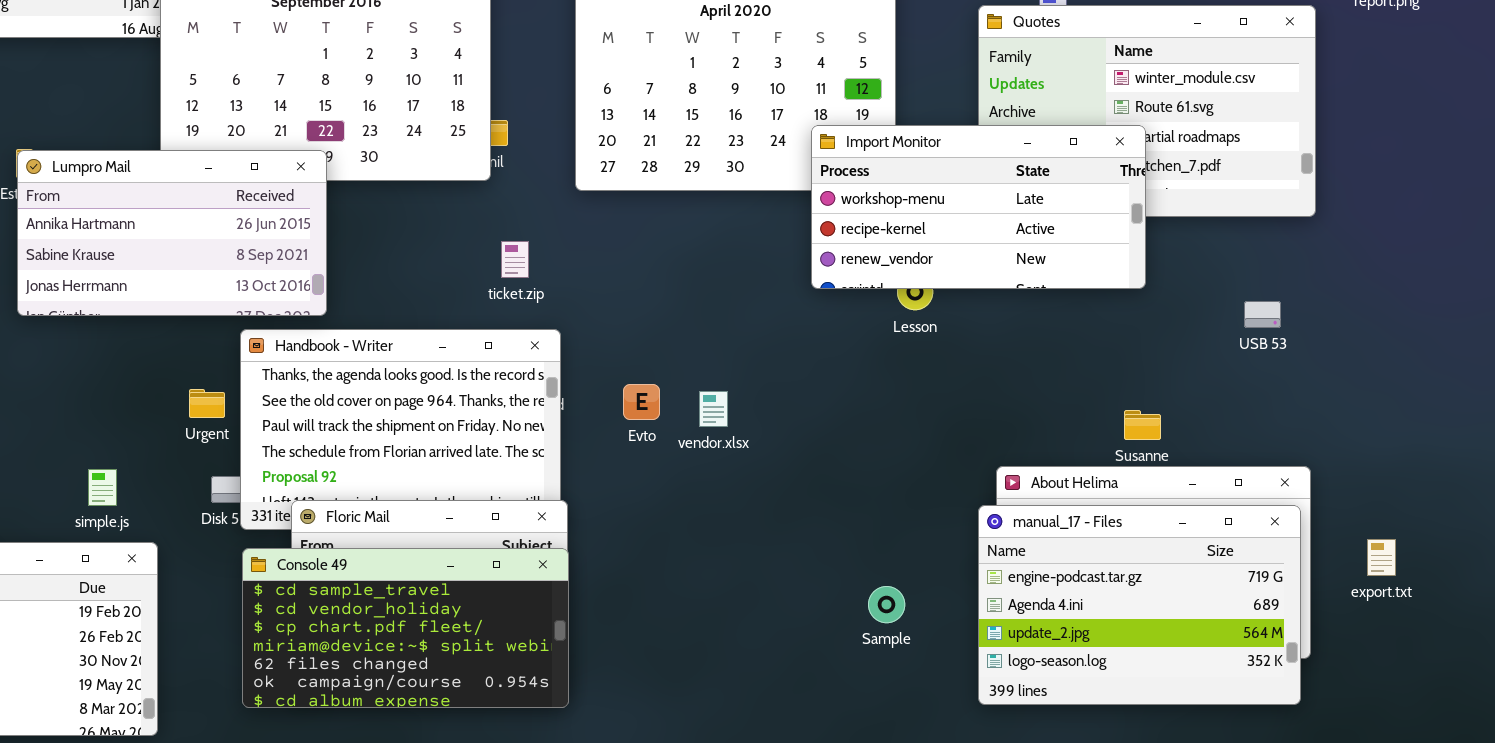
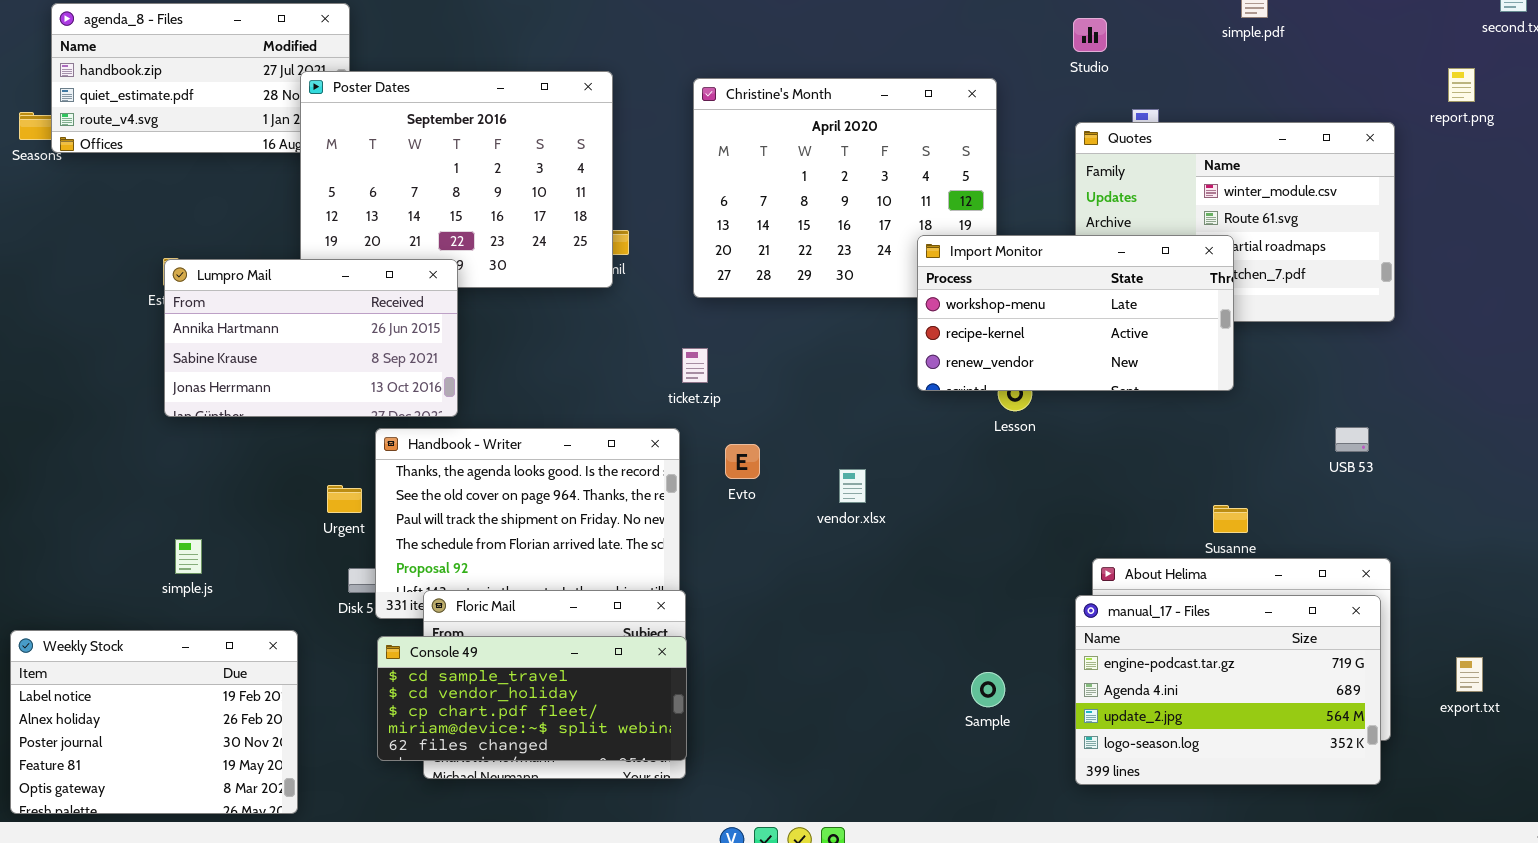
ticket.zip: [501,241,529,278] -> [682,348,708,383], moved
USB 53: [1244,301,1281,328] -> [1335,427,1369,452], moved
Evto: [623,384,660,420] -> [725,444,760,479], moved
vendor.xlsx: [699,391,728,427] -> [839,469,866,503], moved
simple.js: [88,469,117,506] -> [175,539,202,574], moved
export.txt: [1367,539,1396,576] -> [1456,657,1483,692], moved
Console 49: [242,548,569,708] -> [377,636,687,761], resized

